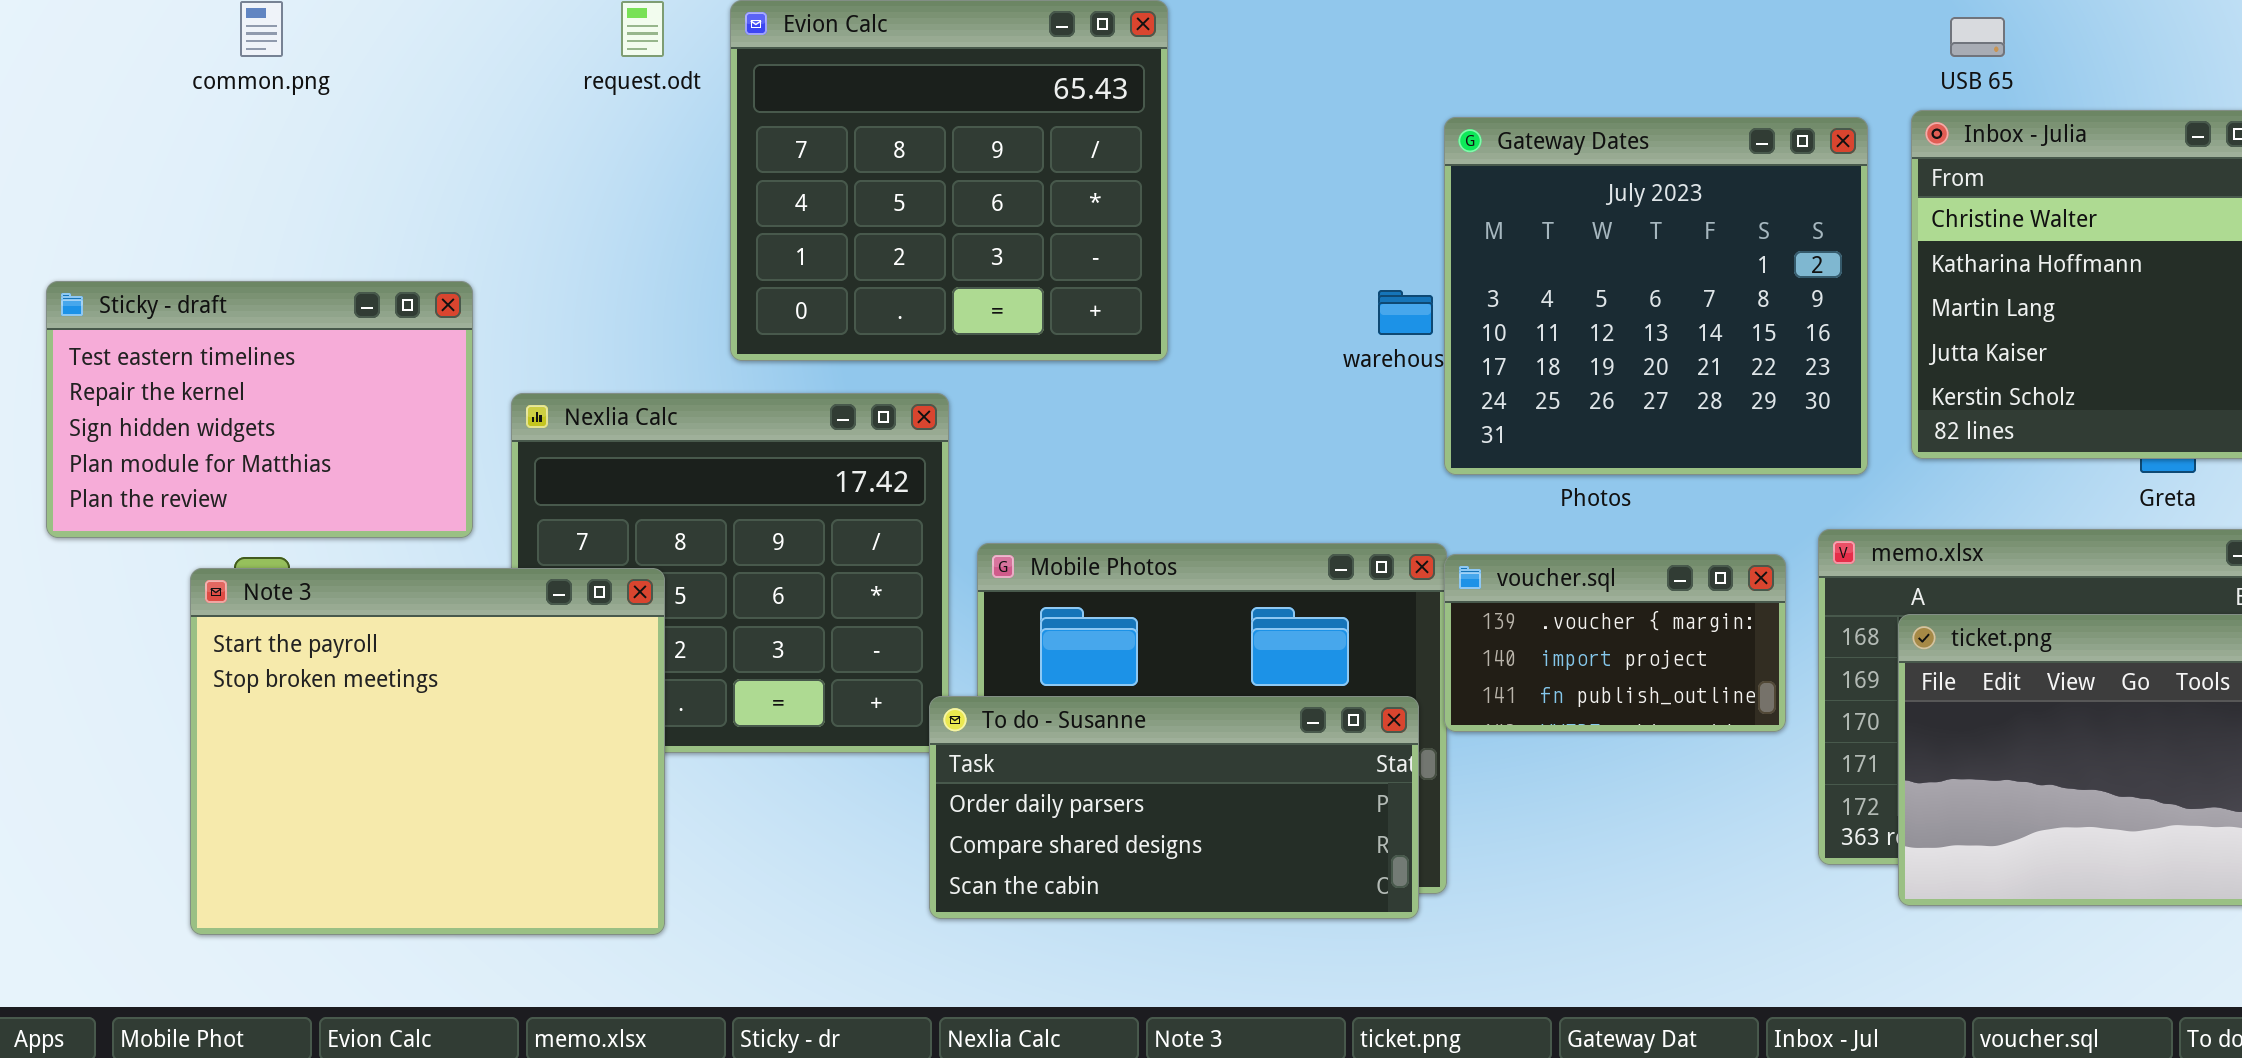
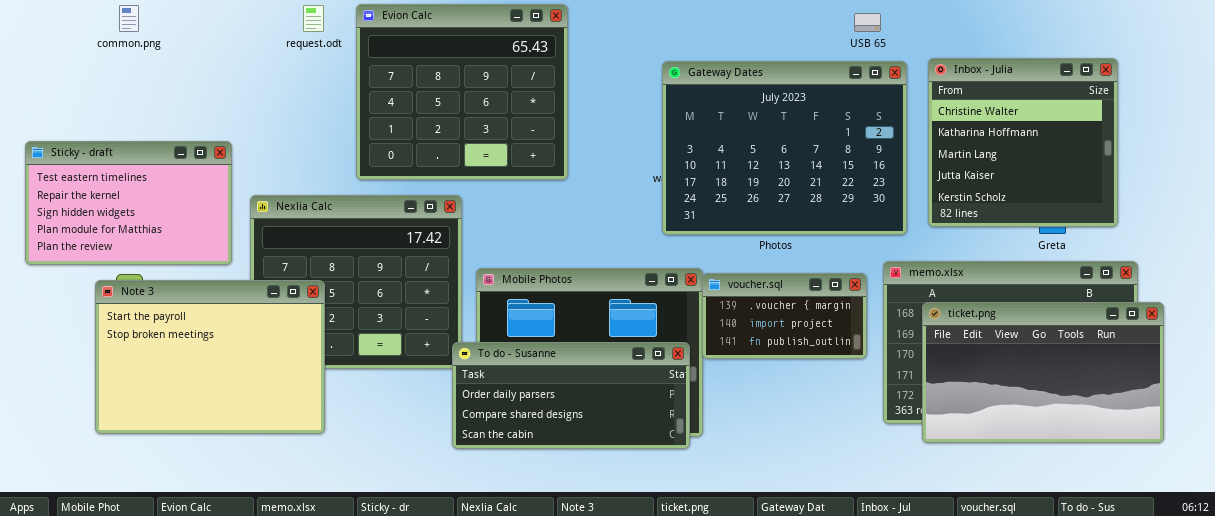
USB 65: [1950,17,2005,57] -> [854,13,881,32], moved
Gateway Dates: [1444,117,1868,475] -> [662,61,907,235], resized
Note 3: [190,568,665,935] -> [95,280,325,434], resized

